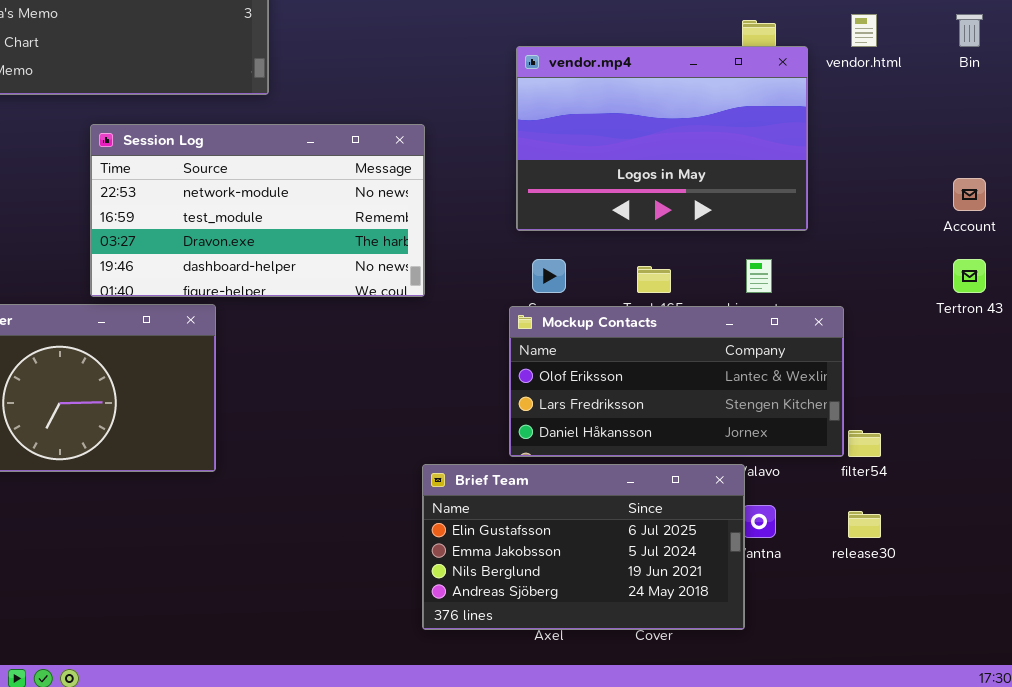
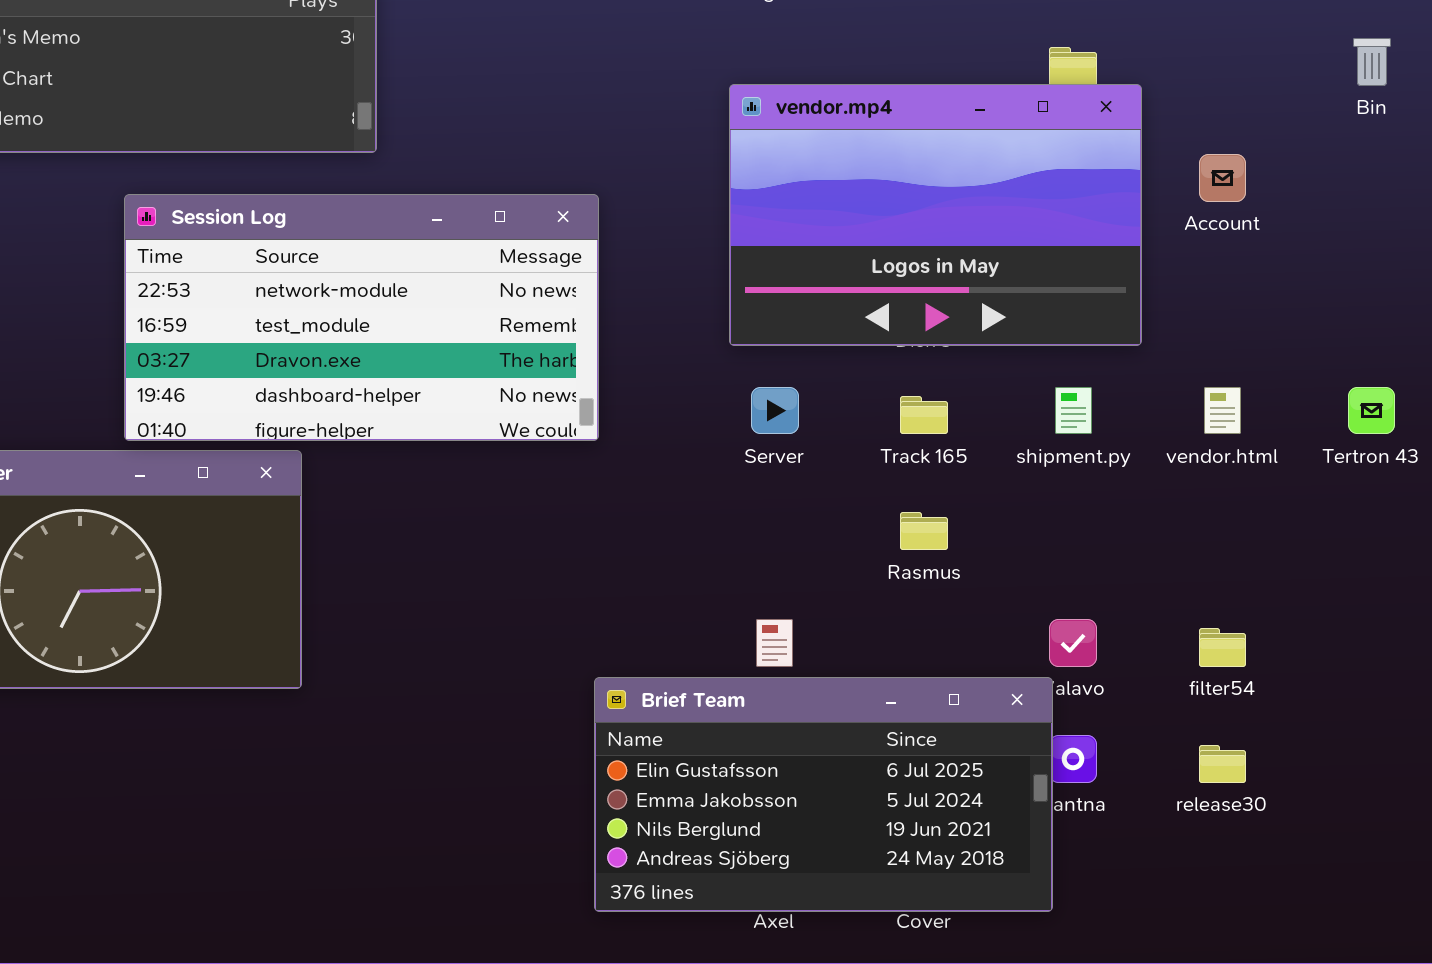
vendor.html: [851,14,877,47] -> [1204,387,1241,434], moved
Account: [953,178,986,211] -> [1199,154,1246,202], moved
Mockup Contacts: [509,306,844,457] -> none, closed

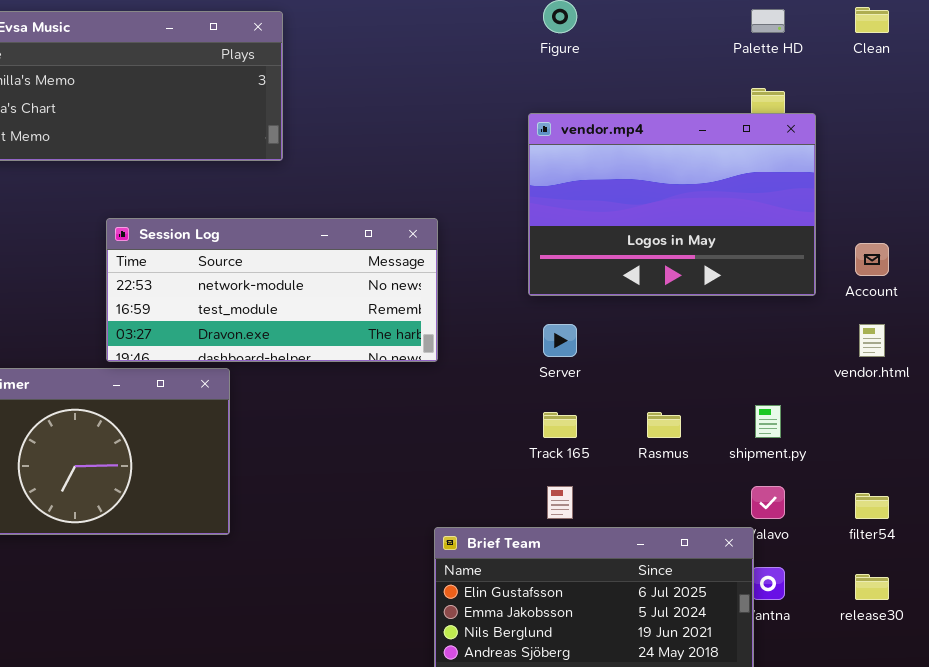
Account: [1199,154,1246,202] -> [855,243,889,276], moved
Session Log: [124,194,599,441] -> [106,218,438,362], resized
shipment.py: [1055,387,1092,434] -> [755,405,781,438], moved
Track 165: [900,396,948,434] -> [543,412,577,438], moved

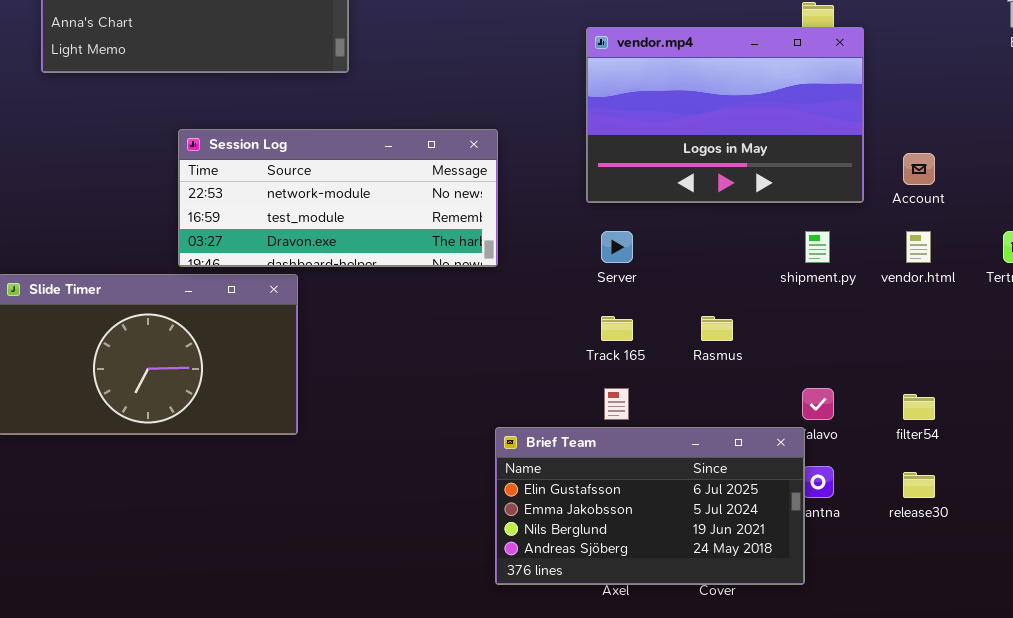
shipment.py: [755,405,781,438] -> [805,231,830,263], moved

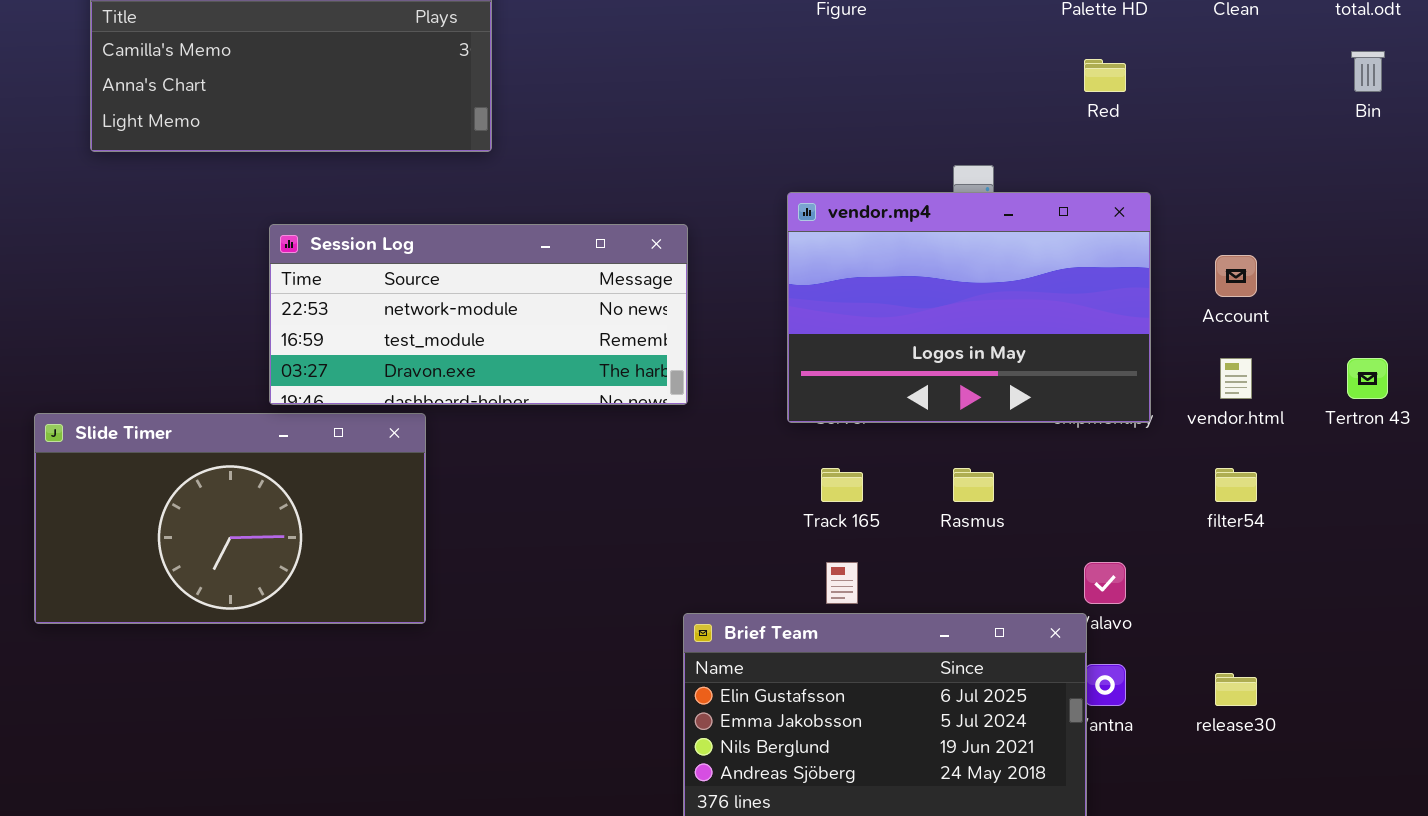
vendor.mp4: [586,27,864,203] -> [787,192,1151,423], moved
filter54: [903,394,935,420] -> [1215,468,1257,502], moved

